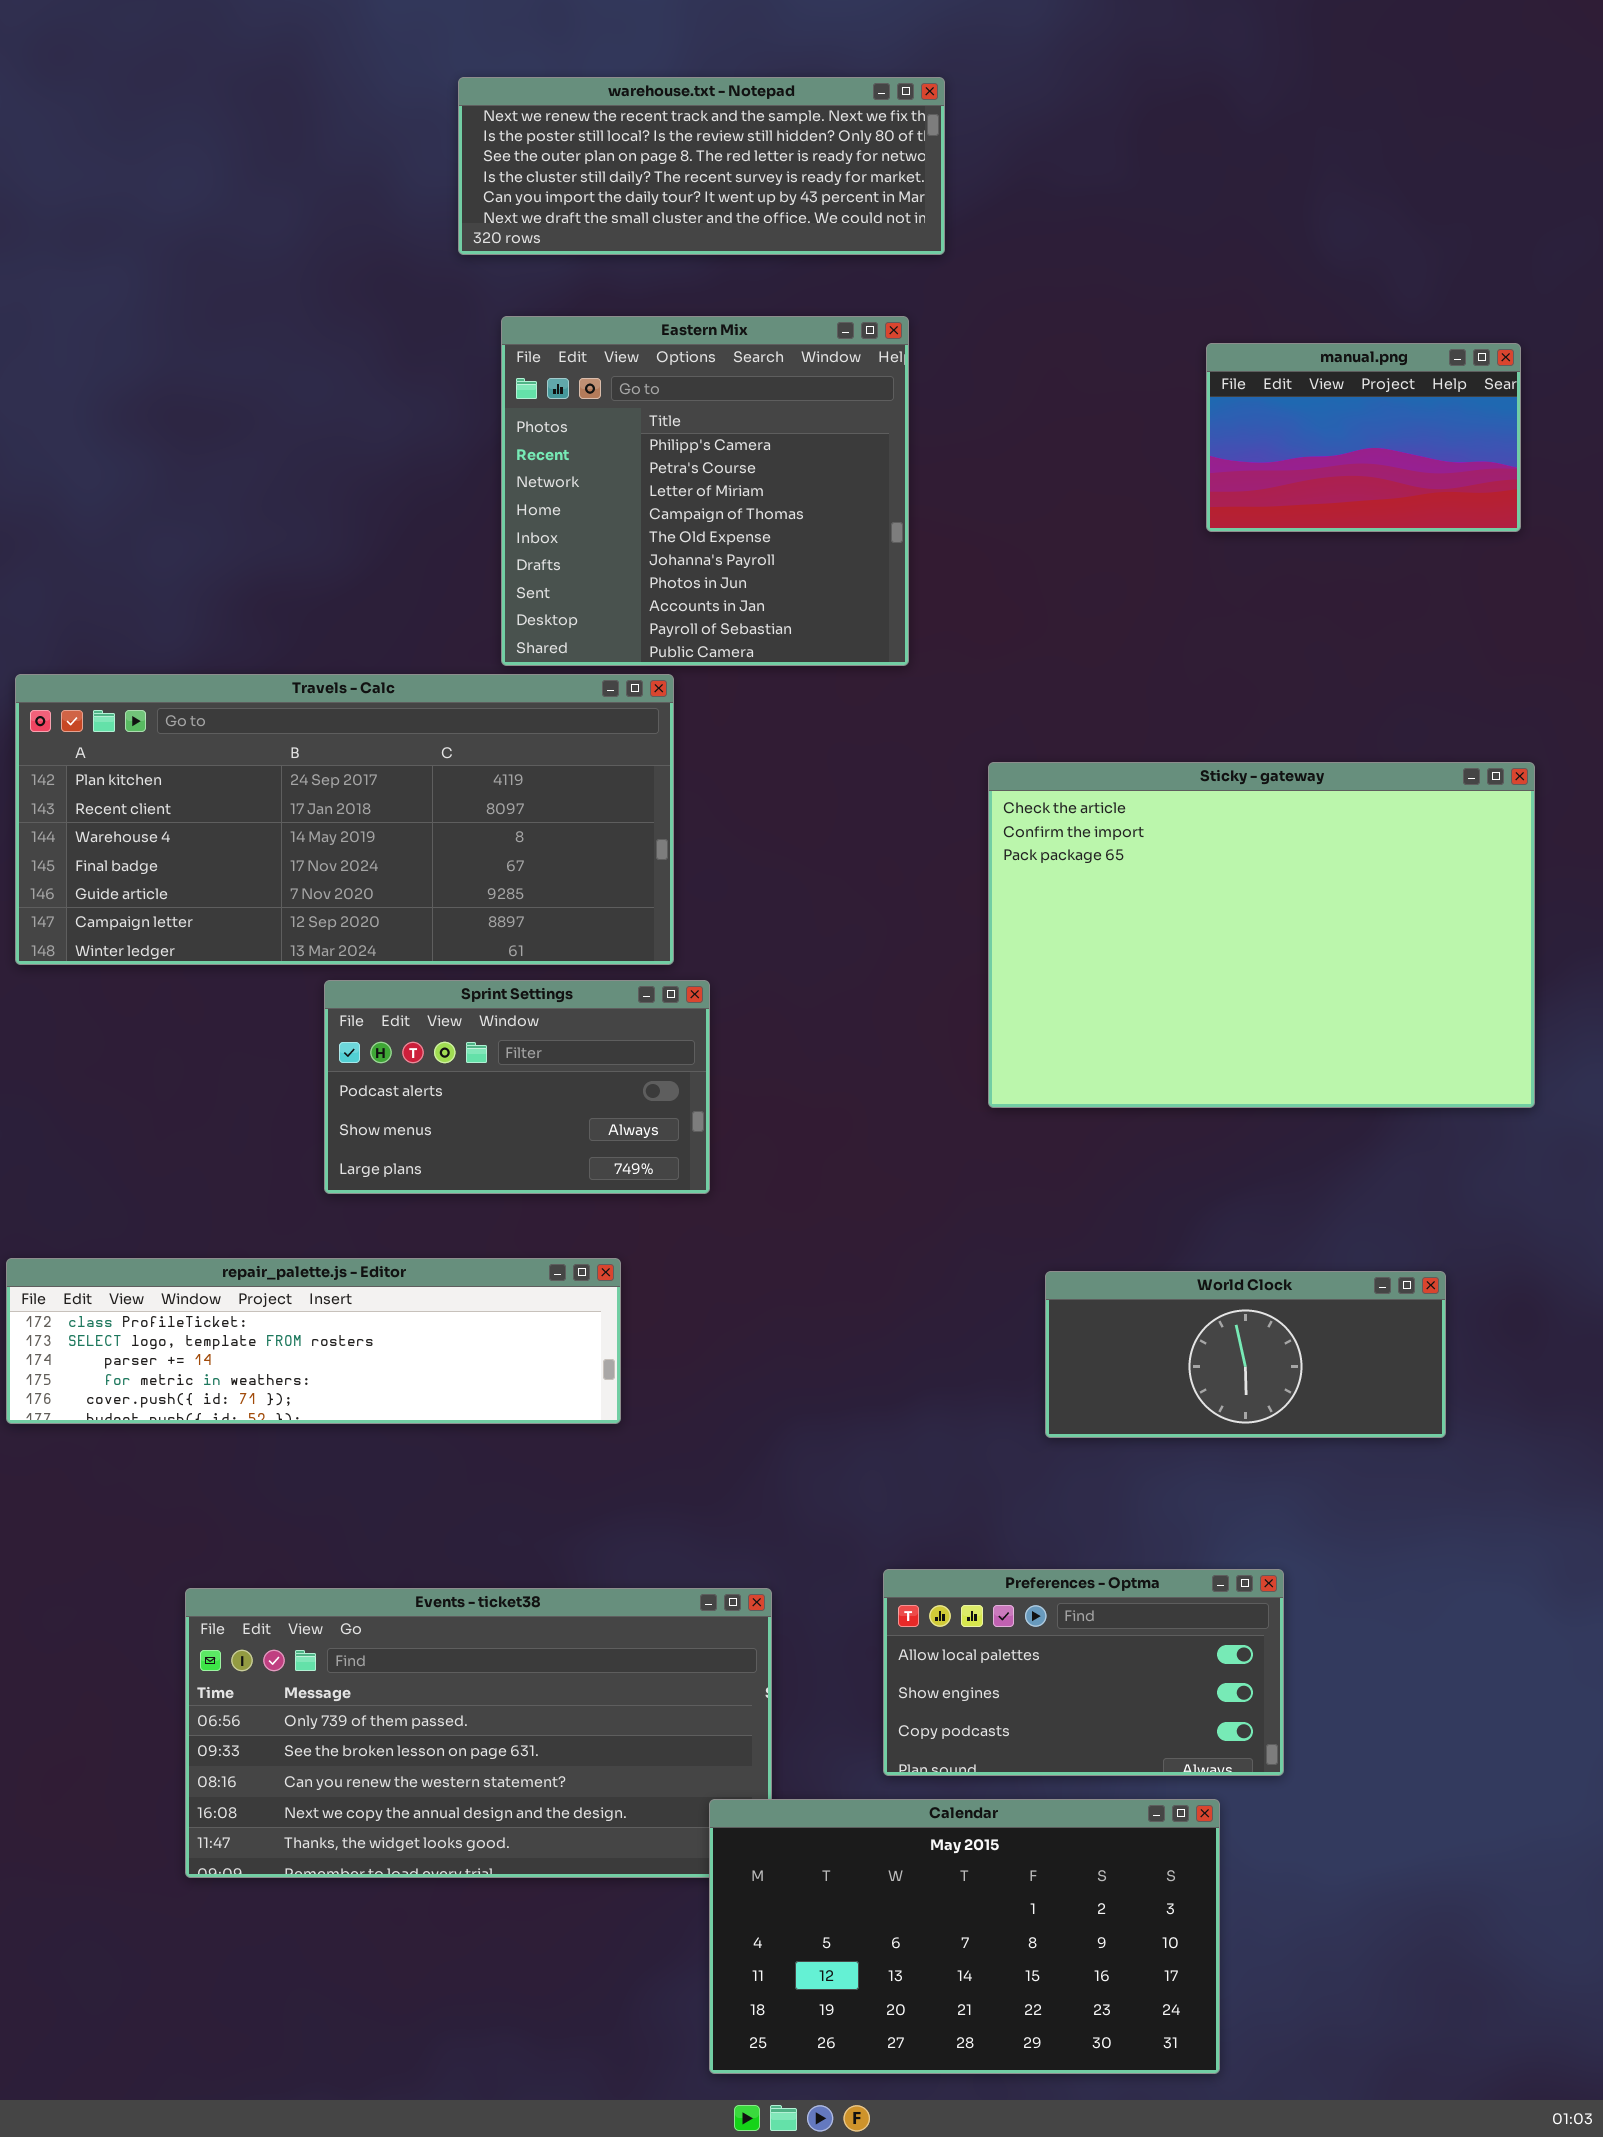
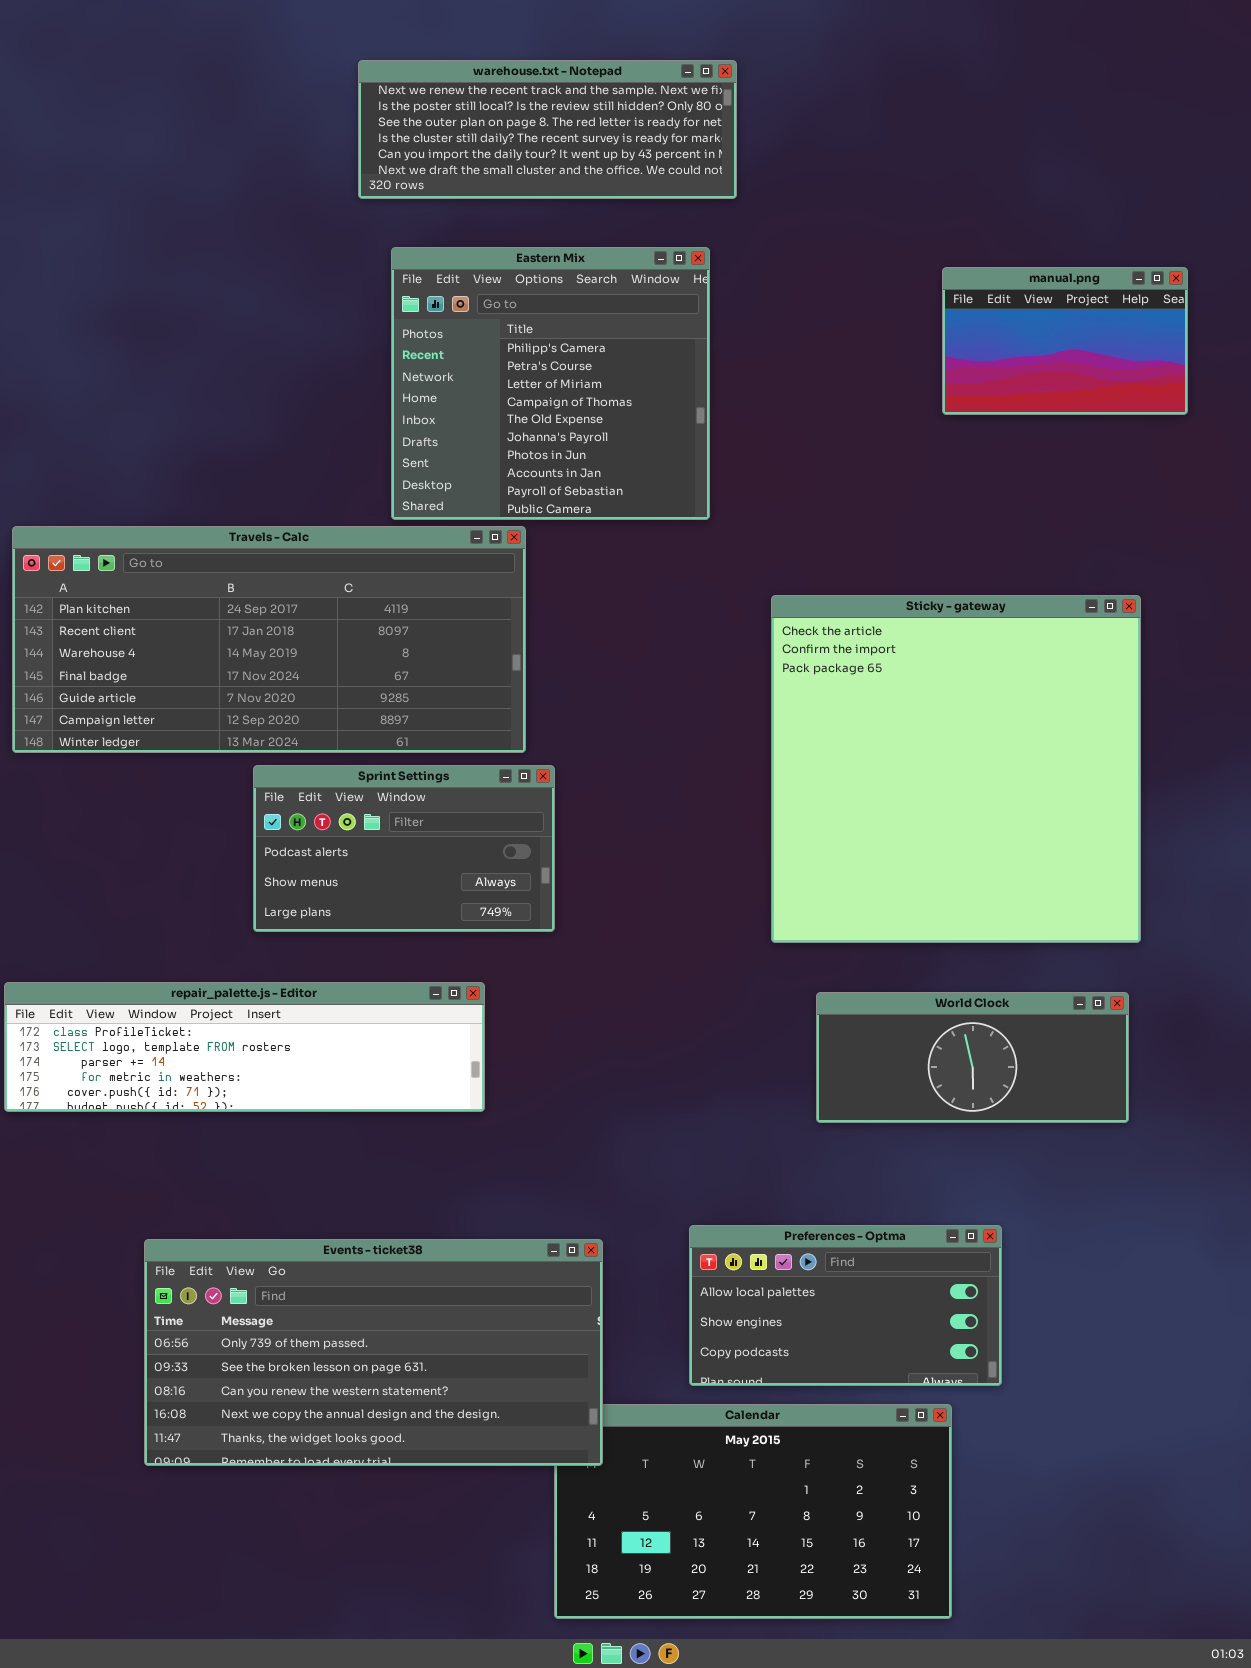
Sticky - gateway: [988,762,1535,1108] -> [771,595,1141,943], resized
Events - ticket38: [185,1588,772,1878] -> [144,1239,603,1466], raised

